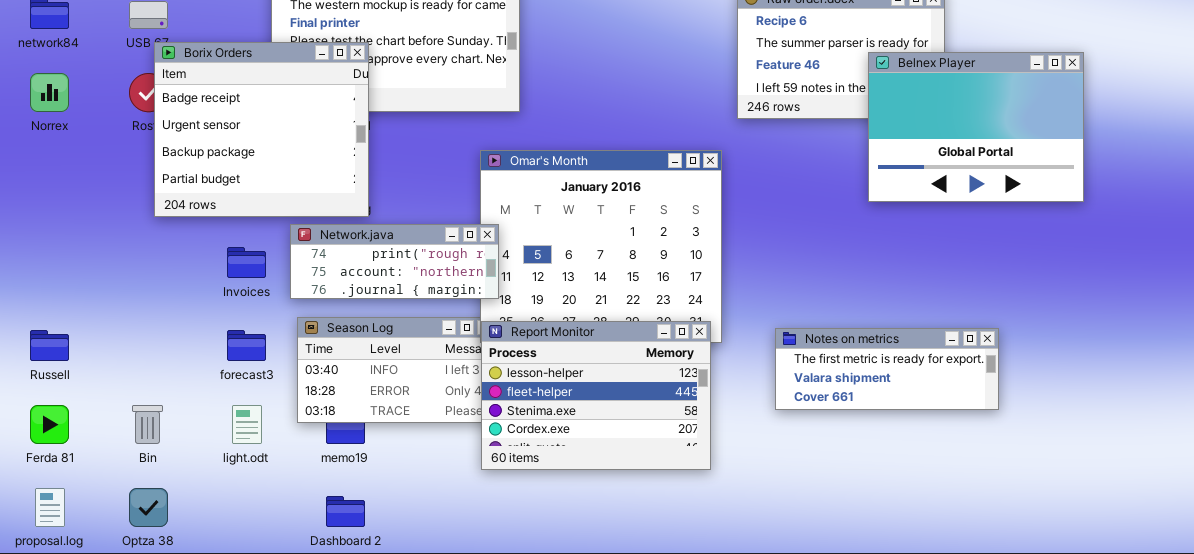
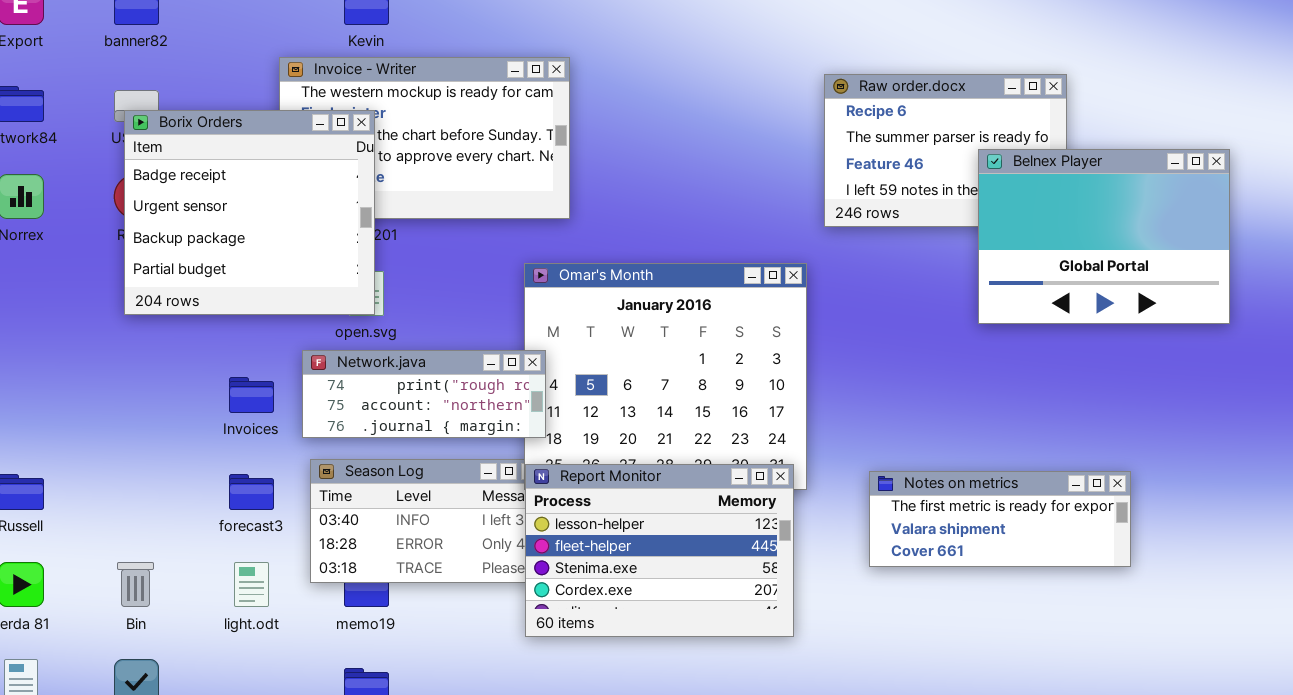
Borix Orders: [154,42,369,217] -> [124,110,375,315], moved

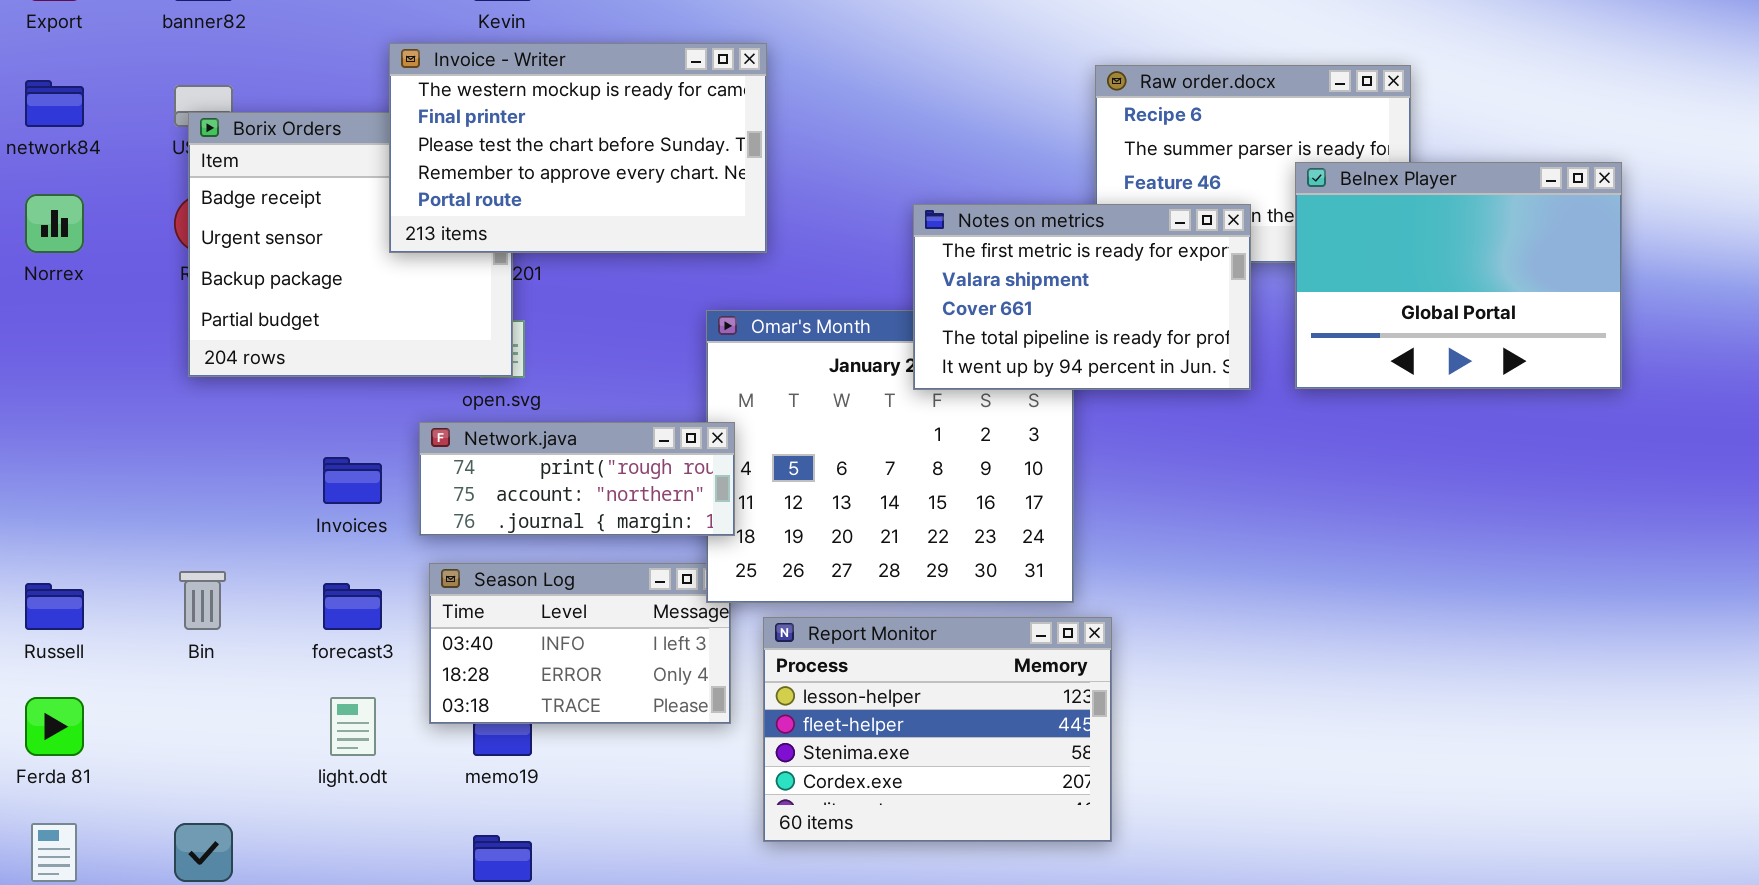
Invoice - Writer: [279,57,570,219] -> [389,43,767,253], raised
Report Monitor: [525,464,794,637] -> [763,617,1112,842], moved
Notes on metrics: [869,471,1131,567] -> [913,204,1251,390], moved, resized
Bin: [117,562,154,607] -> [179,571,226,630], moved

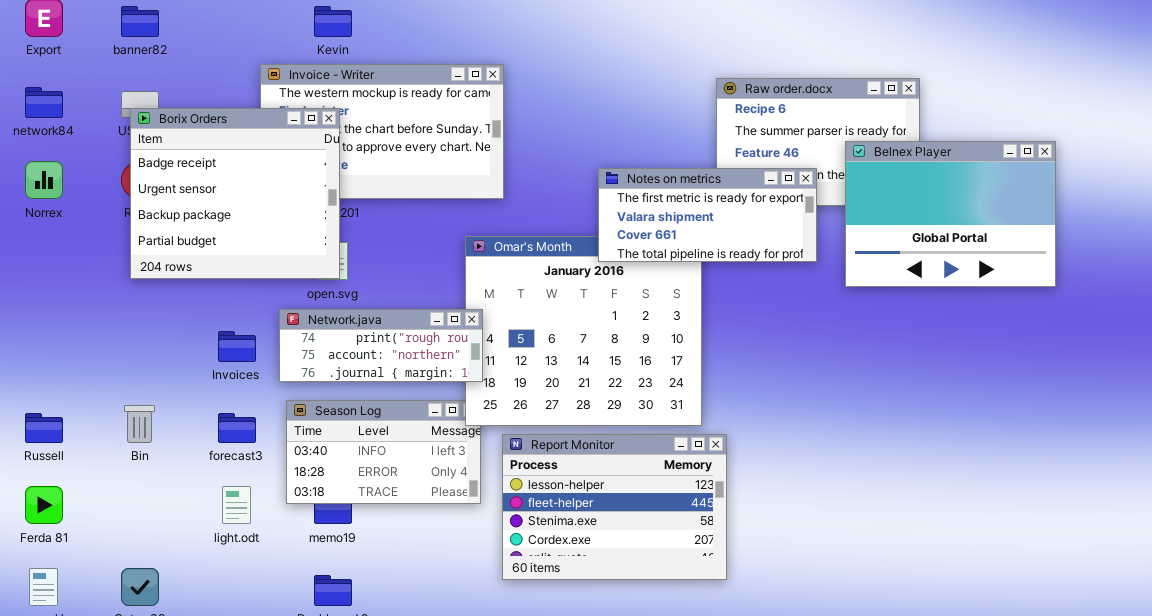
Borix Orders: [188,112,513,377] -> [130,108,340,279], raised
Notes on metrics: [913,204,1251,390] -> [598,168,817,262], resized

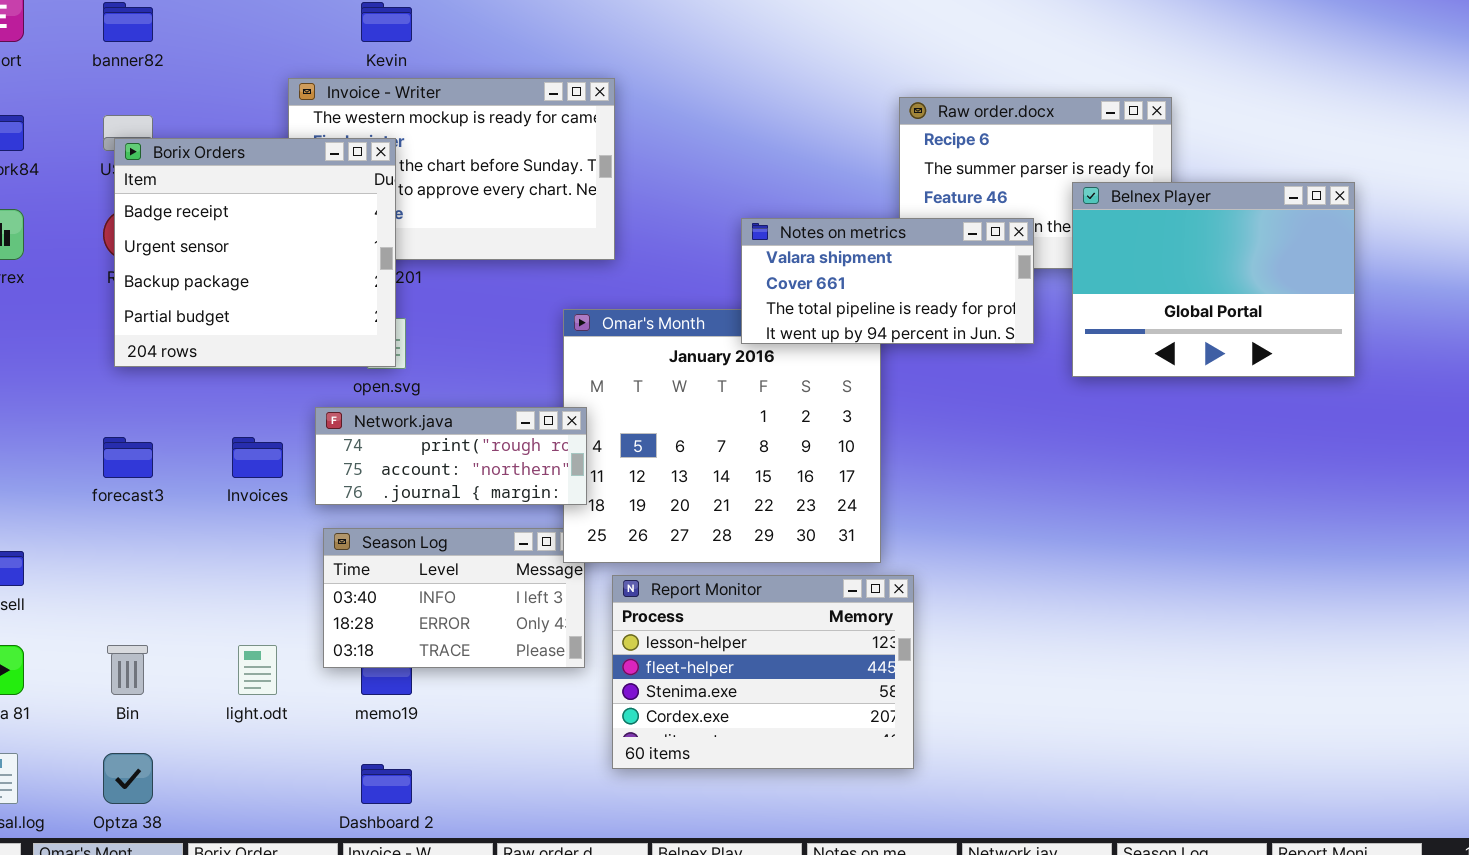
Notes on metrics: [598,168,817,262] -> [741,218,1034,344], scrolled down 1 row
Bin: [124,405,155,443] -> [107,645,148,695], moved
forecast3: [218,413,256,443] -> [103,437,153,478], moved

